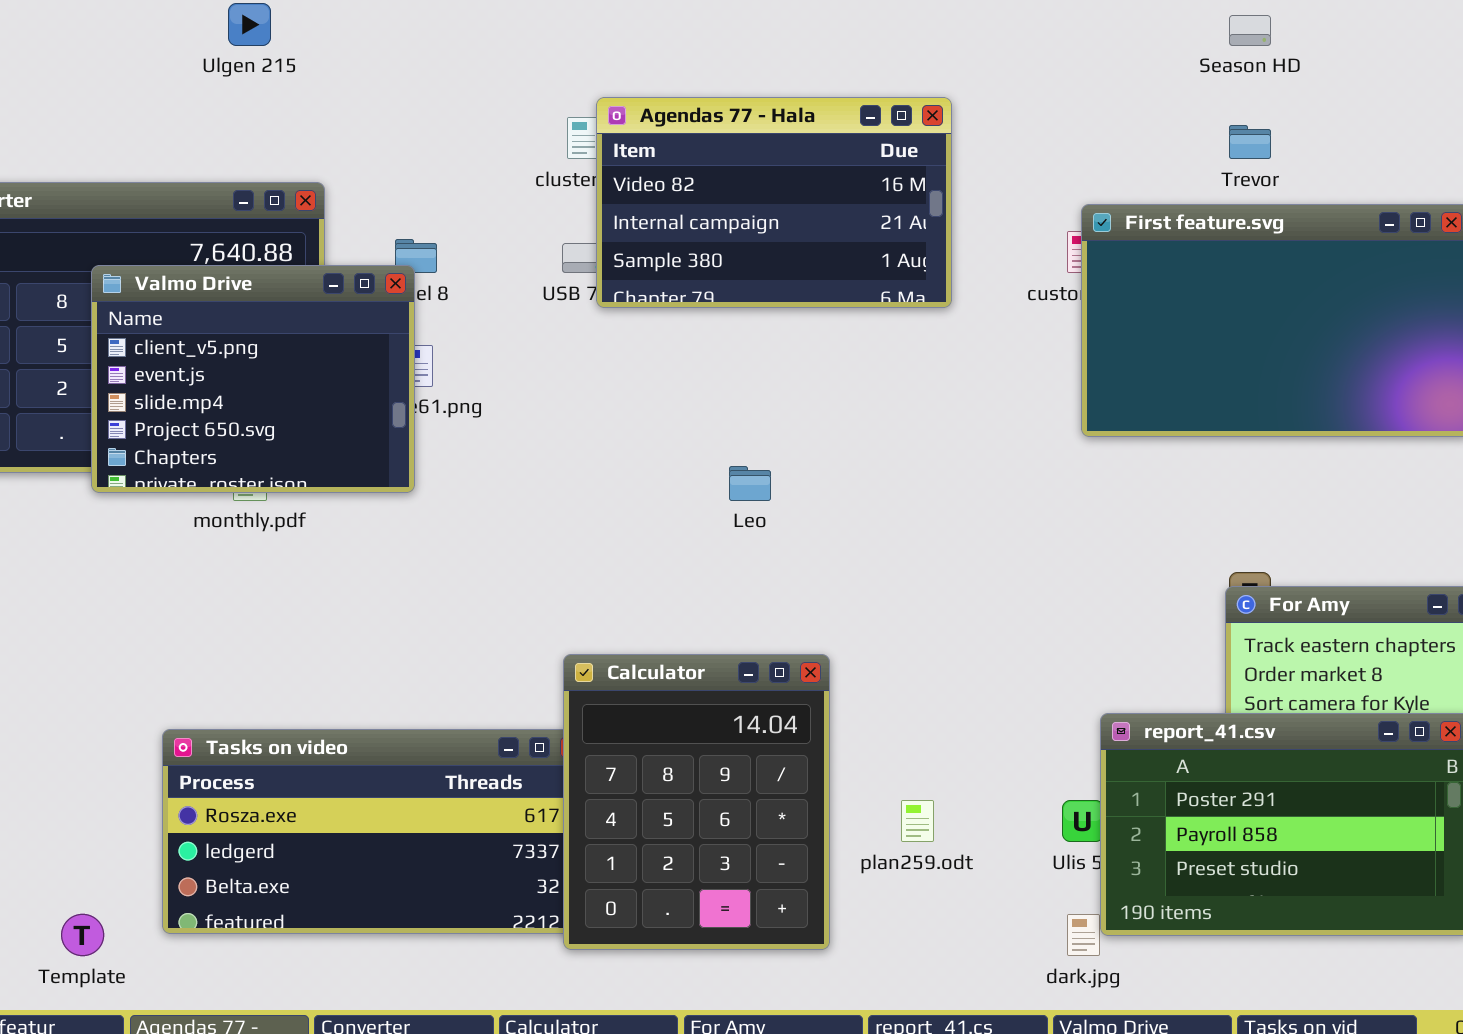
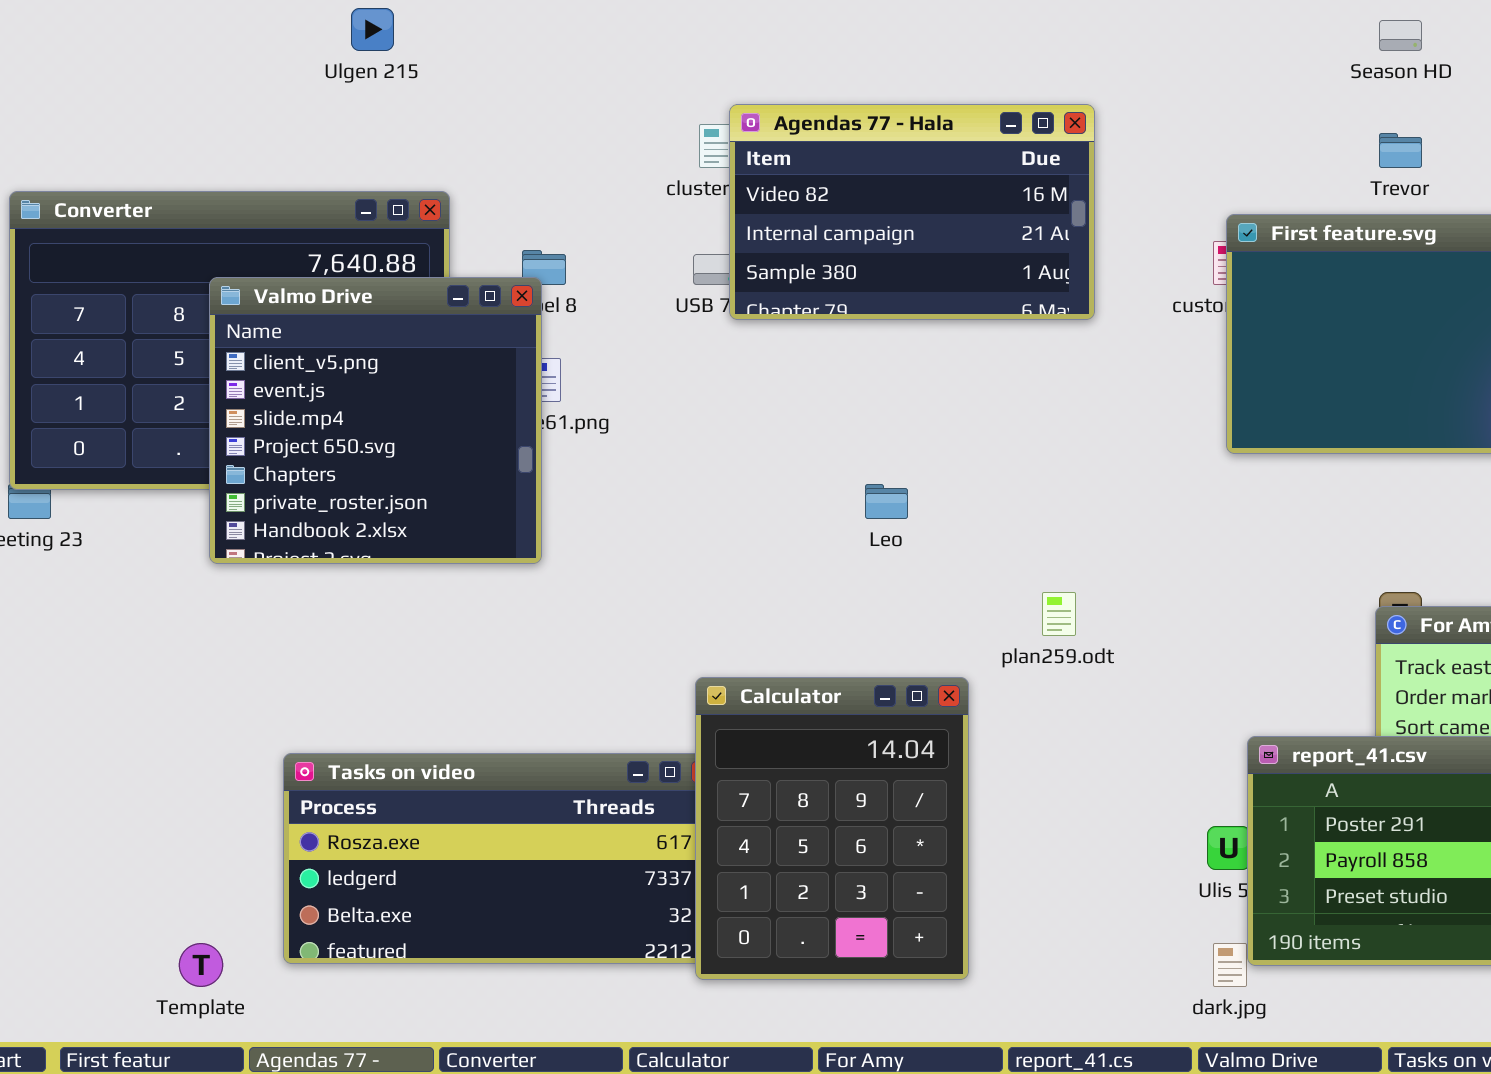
Valmo Drive: [91,265,415,493] -> [209,277,542,564], resized
plan259.odt: [901,800,934,842] -> [1042,592,1076,636], moved

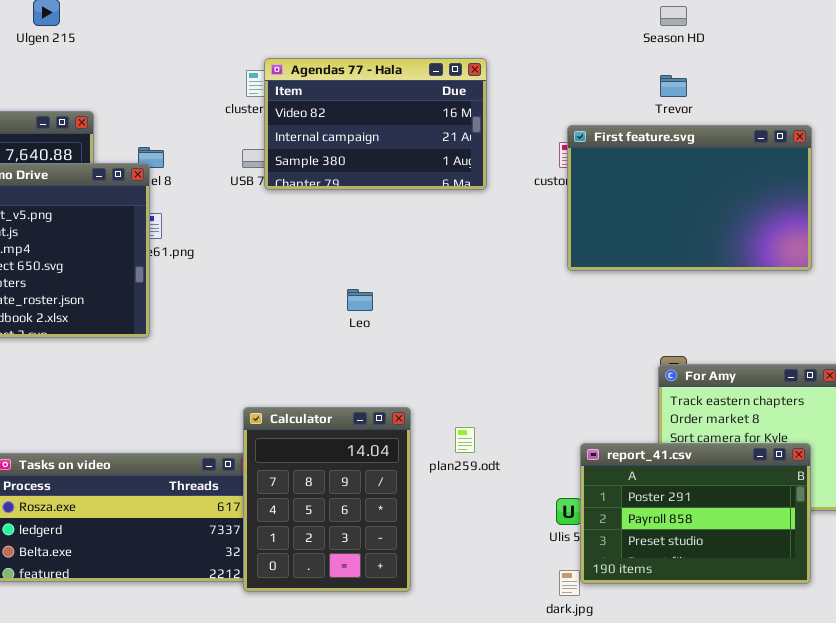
plan259.odt: [1042,592,1076,636] -> [455,427,475,453], moved

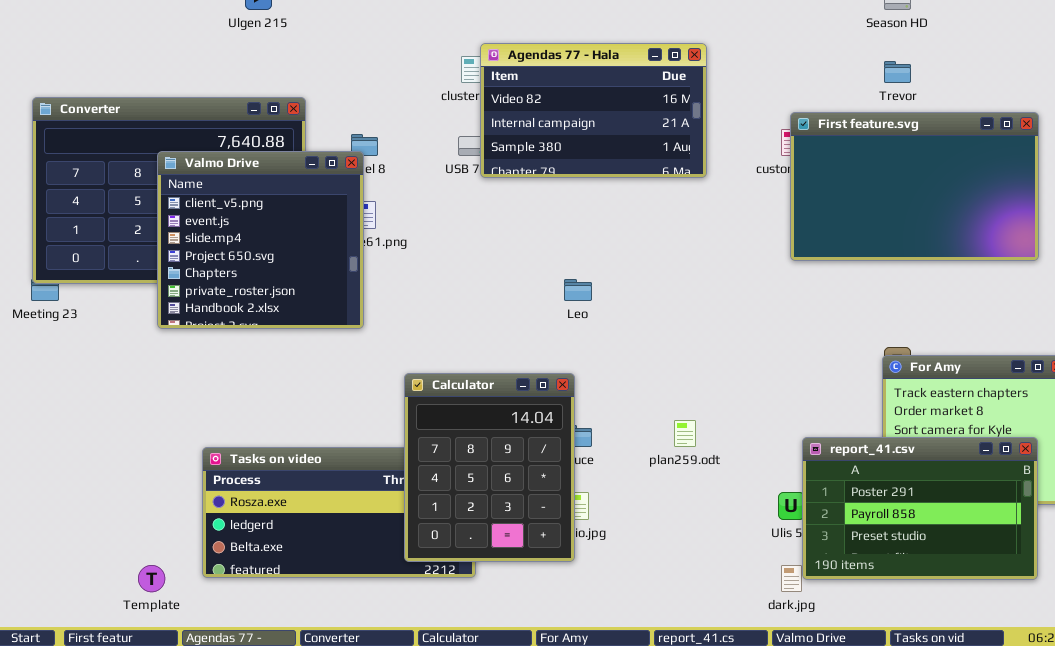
Calculator: [243,407,411,592] -> [404,373,575,562], moved

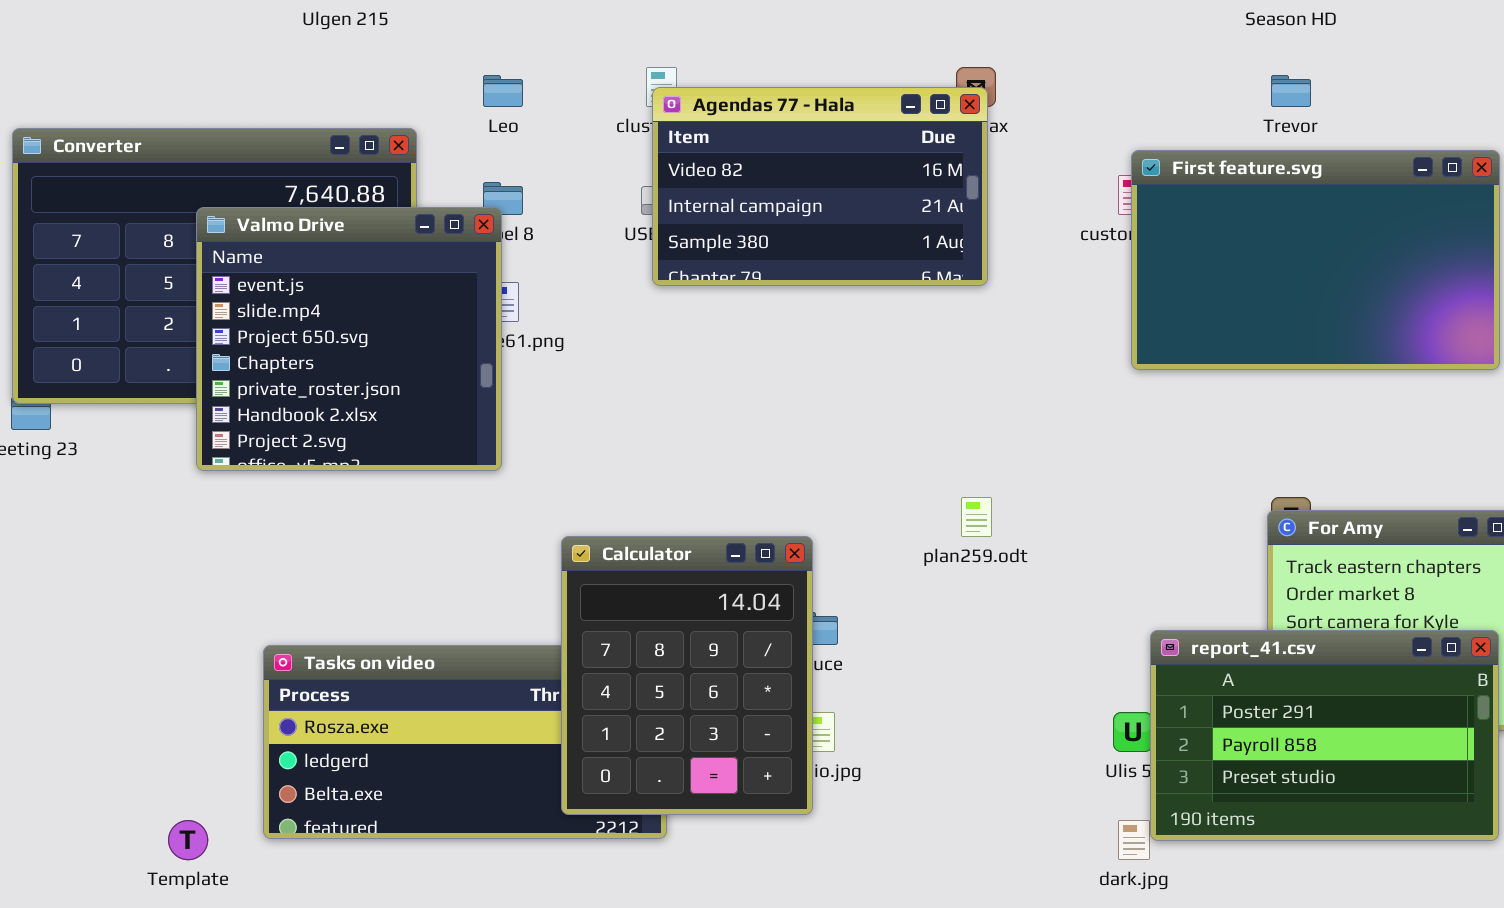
Agendas 77 - Hala: [480,43,707,178] -> [652,87,988,286], moved
Valmo Drive: [157,151,364,329] -> [196,207,502,471], scrolled down 1 row
Leo: [564,279,592,301] -> [483,75,523,107], moved
plan259.odt: [674,420,696,447] -> [961,497,992,537], moved

